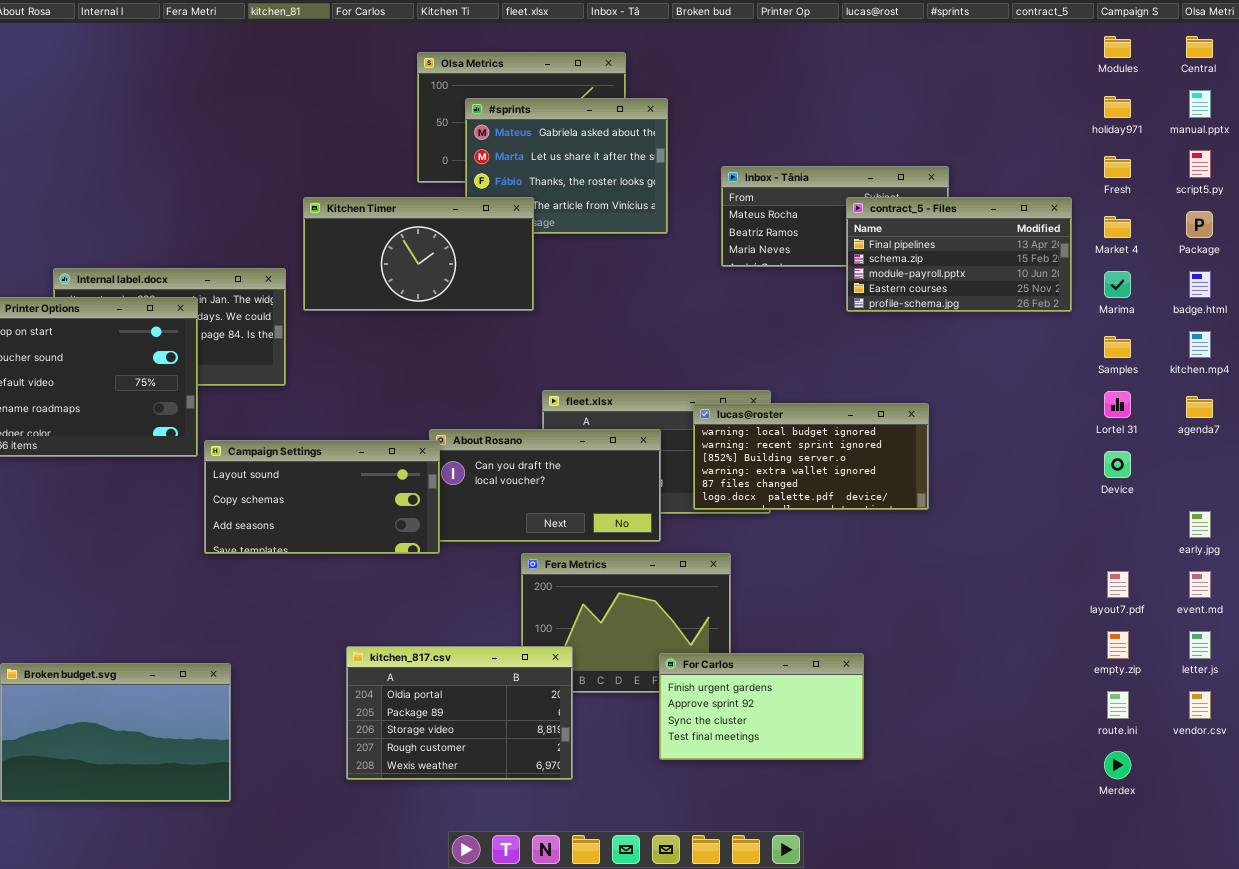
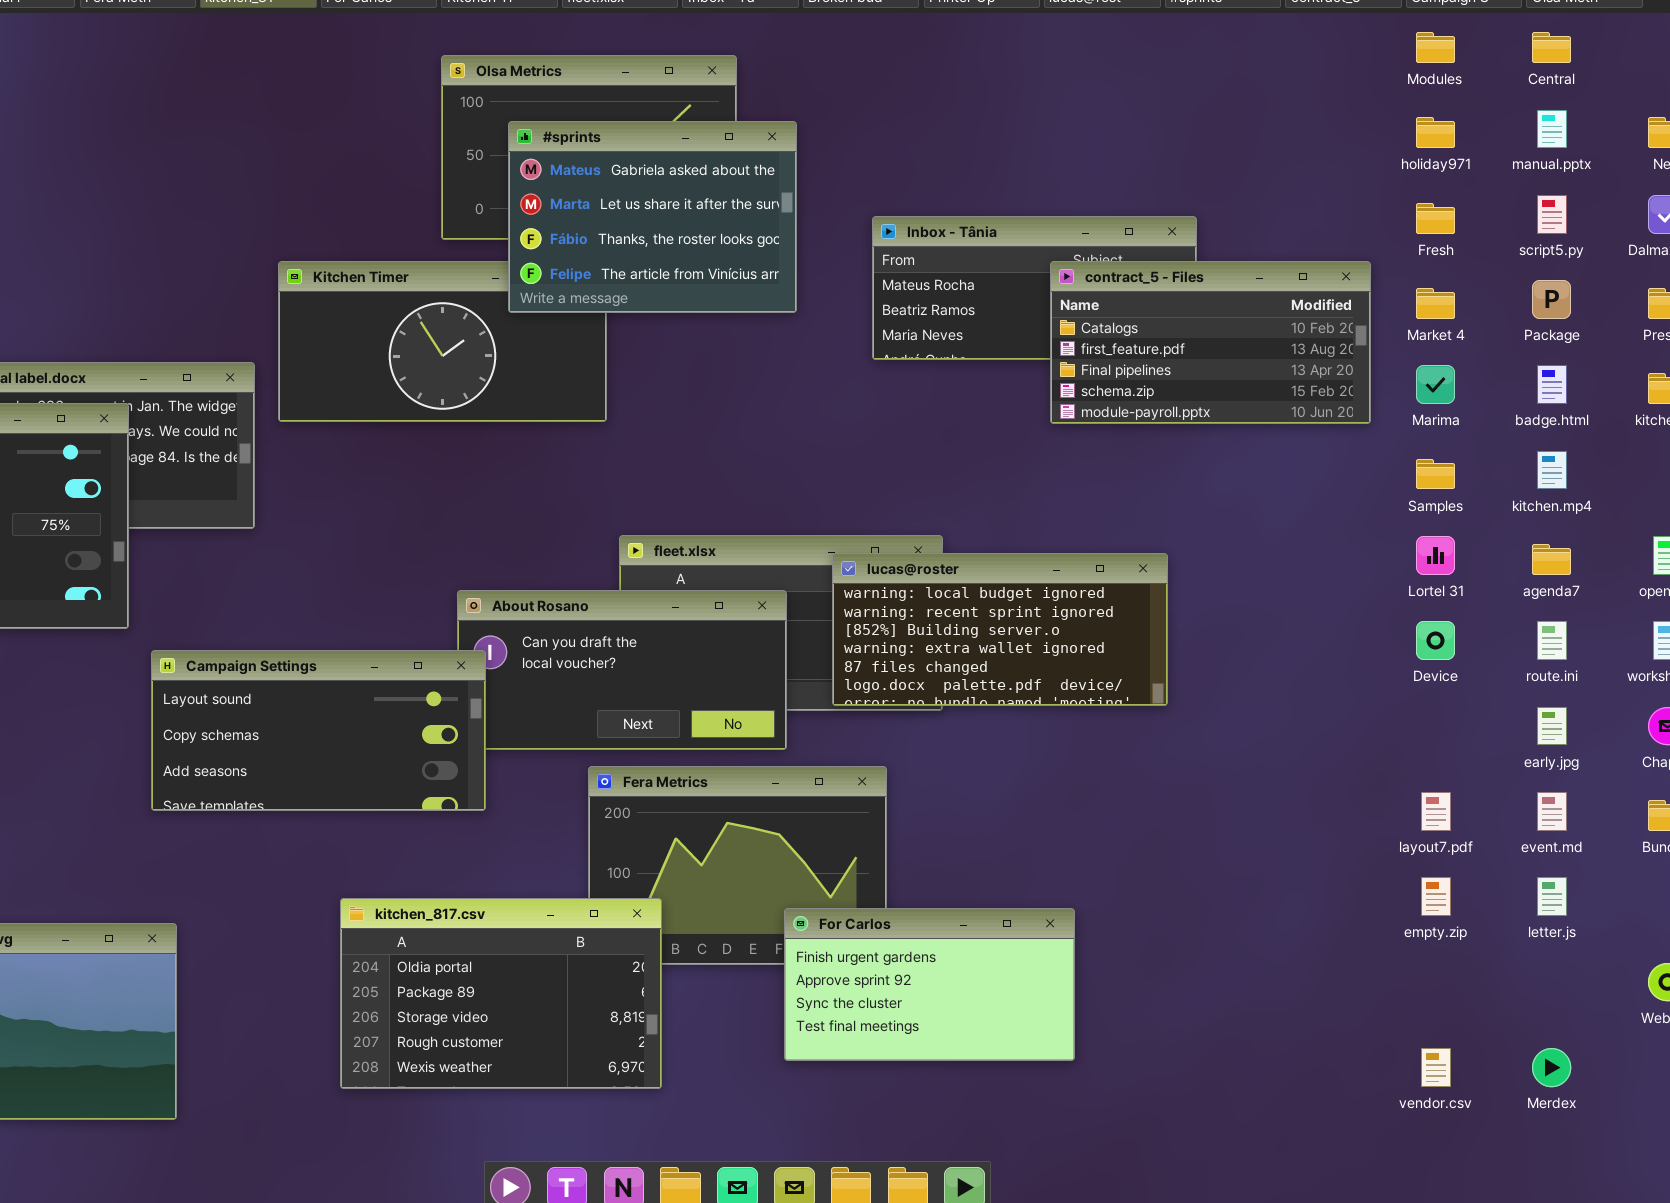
#sprints: [465,98,668,234] -> [508,121,797,313], raised
contract_5 - Files: [846,197,1072,312] -> [1050,261,1371,424], scrolled up 2 rows
Campaign Settings: [204,440,440,554] -> [151,650,486,811], moved
route.ini: [1107,691,1129,719] -> [1537,621,1567,660], moved
vendor.csv: [1189,691,1211,719] -> [1421,1048,1451,1087], moved
Merdex: [1104,751,1131,779] -> [1532,1048,1571,1087], moved

